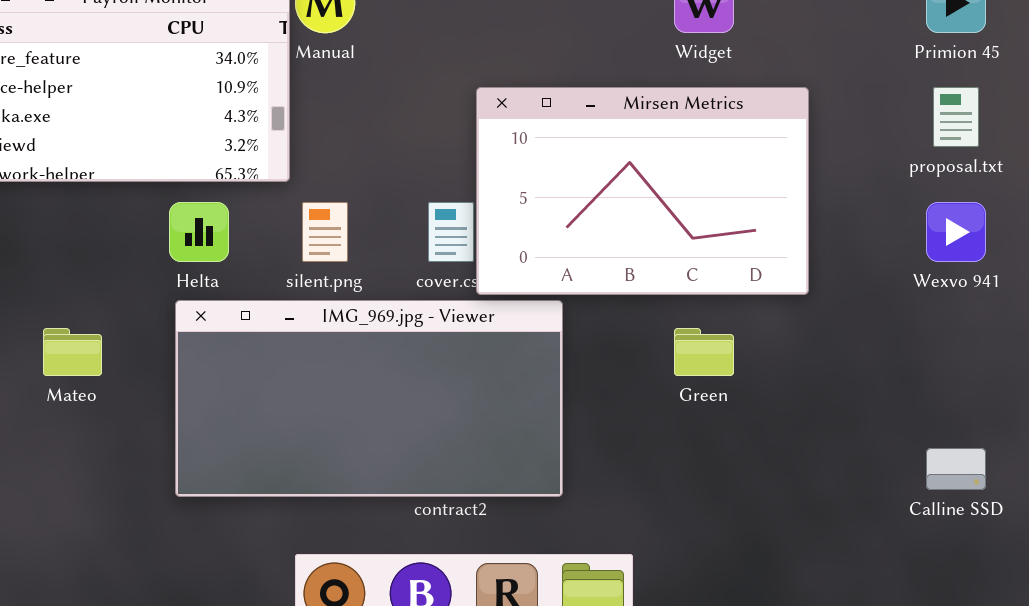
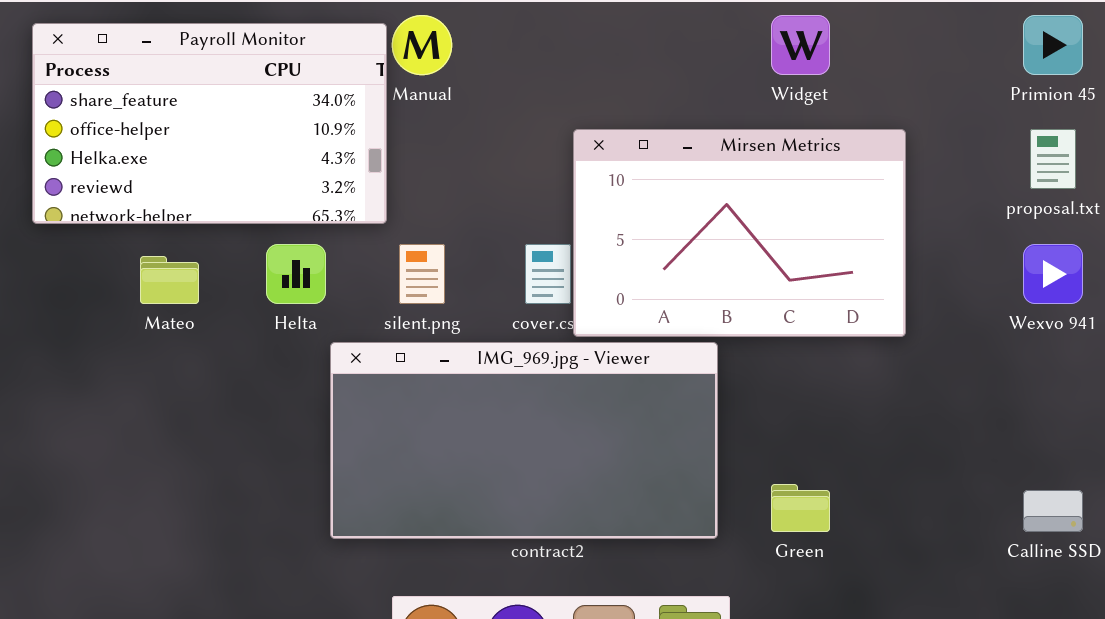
IMG_969.jpg - Viewer: [175,300,563,497] -> [330,342,718,539], moved
Mateo: [43,328,102,376] -> [140,256,199,304], moved
Green: [674,328,734,376] -> [771,484,830,532], moved

